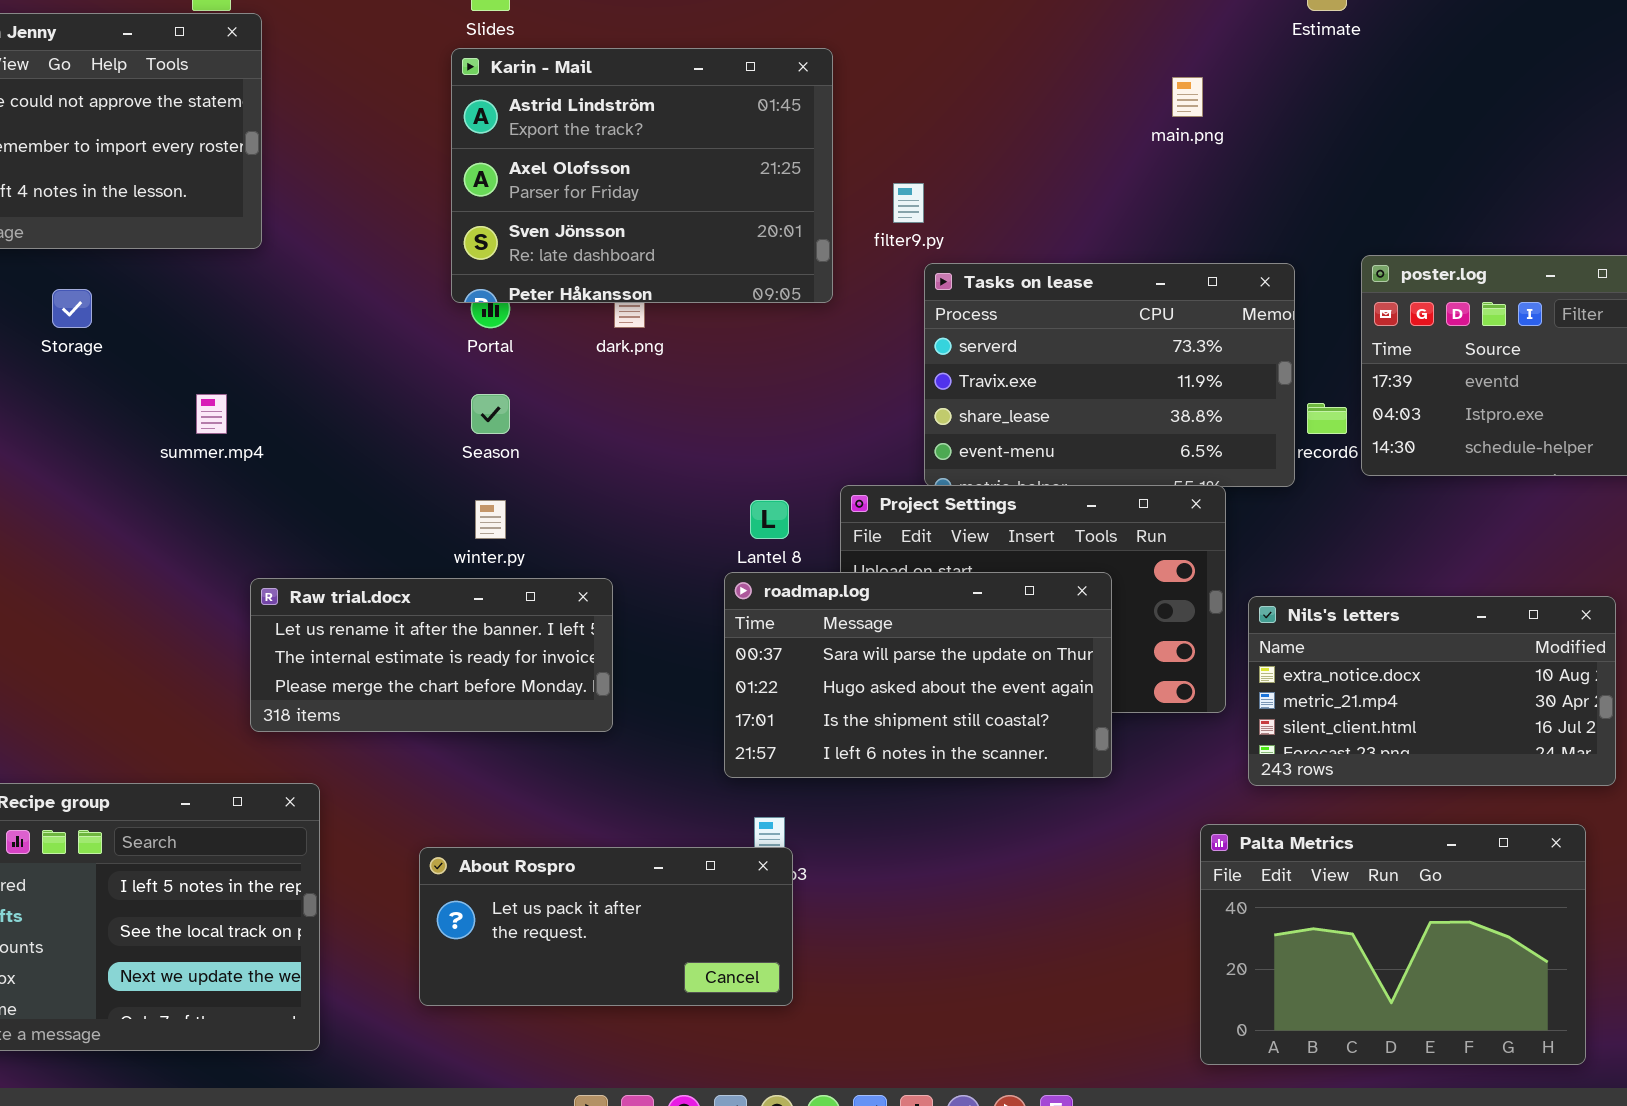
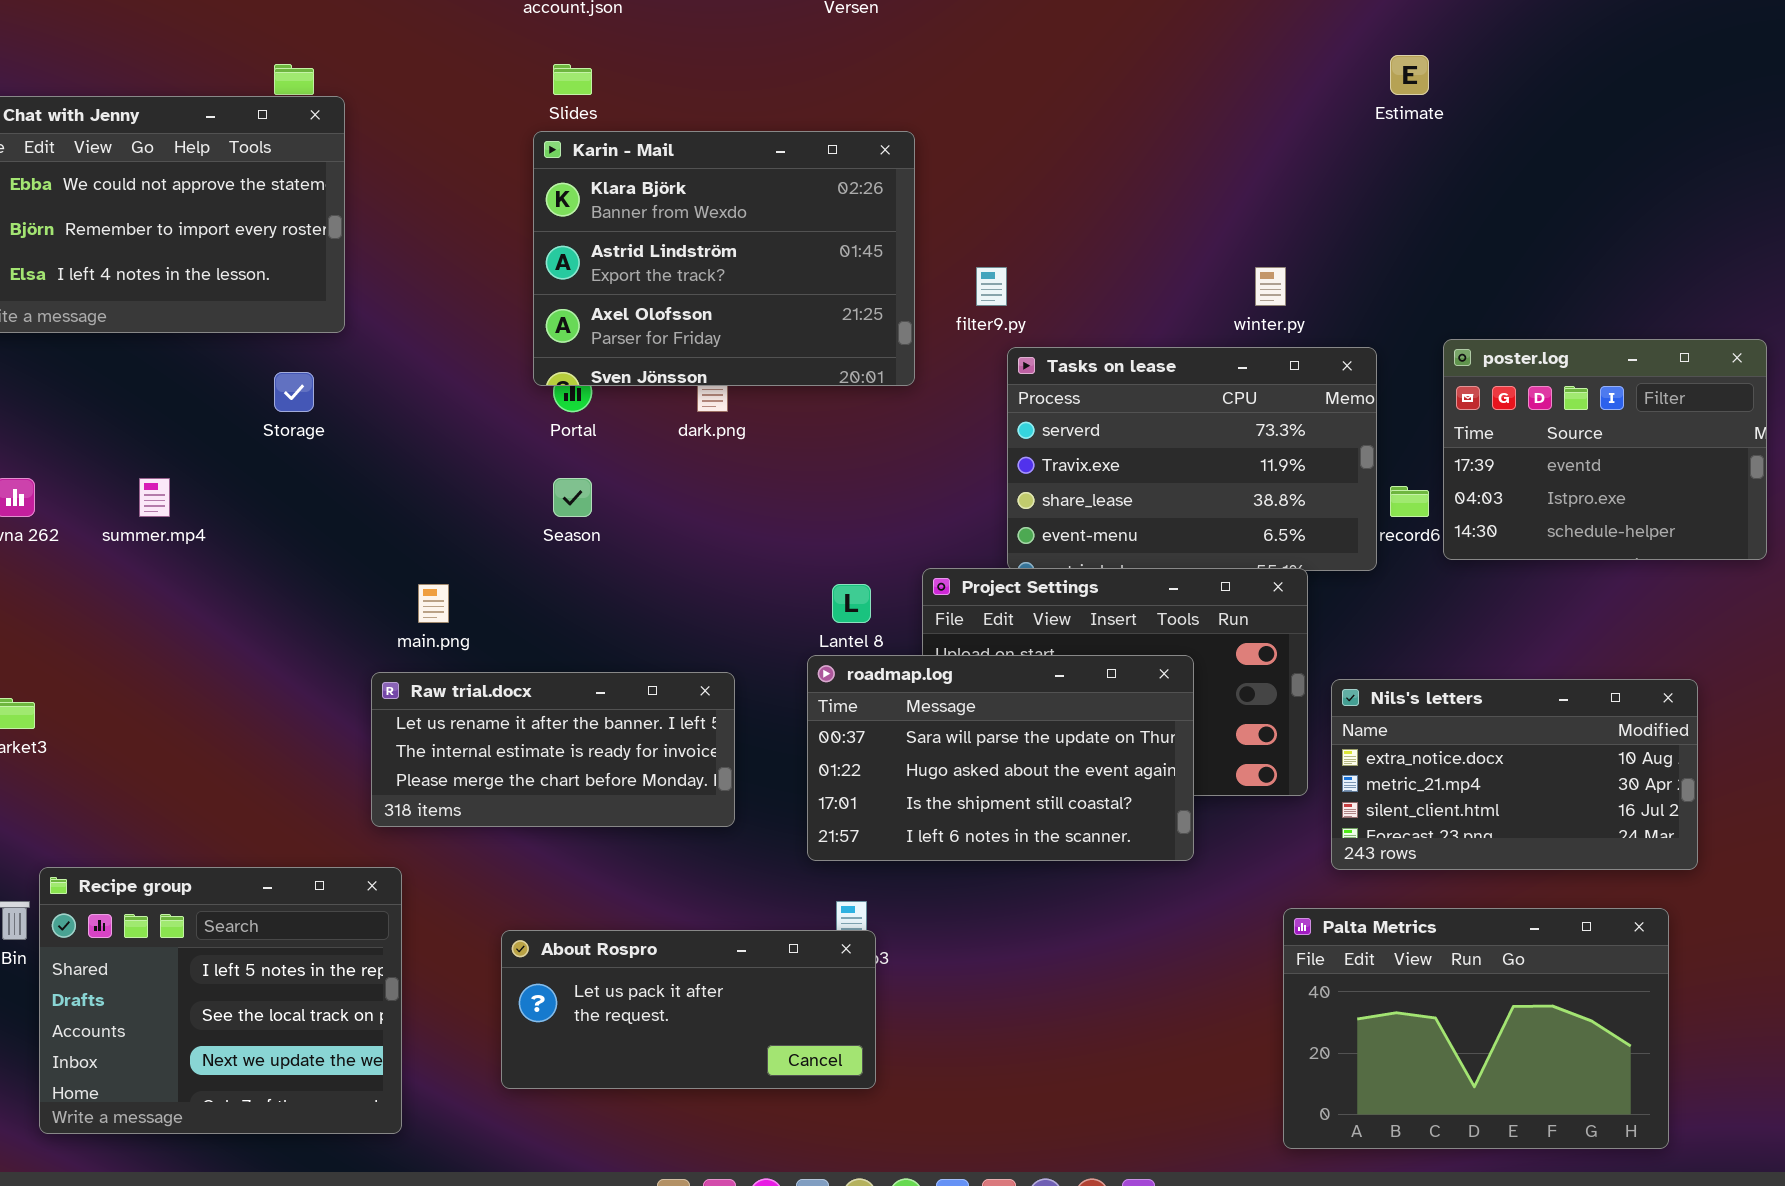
Karin - Mail: [451,48,833,303] -> [533,131,915,386], scrolled up 1 row
main.png: [1172,77,1203,117] -> [418,584,449,623], moved
Storage: [52,289,92,328] -> [274,372,314,412], moved
summer.mp4: [196,394,227,434] -> [139,478,170,517], moved
winter.py: [475,500,506,539] -> [1255,267,1286,306], moved
Raw trial.docx: [250,578,613,732] -> [371,672,735,827], moved

